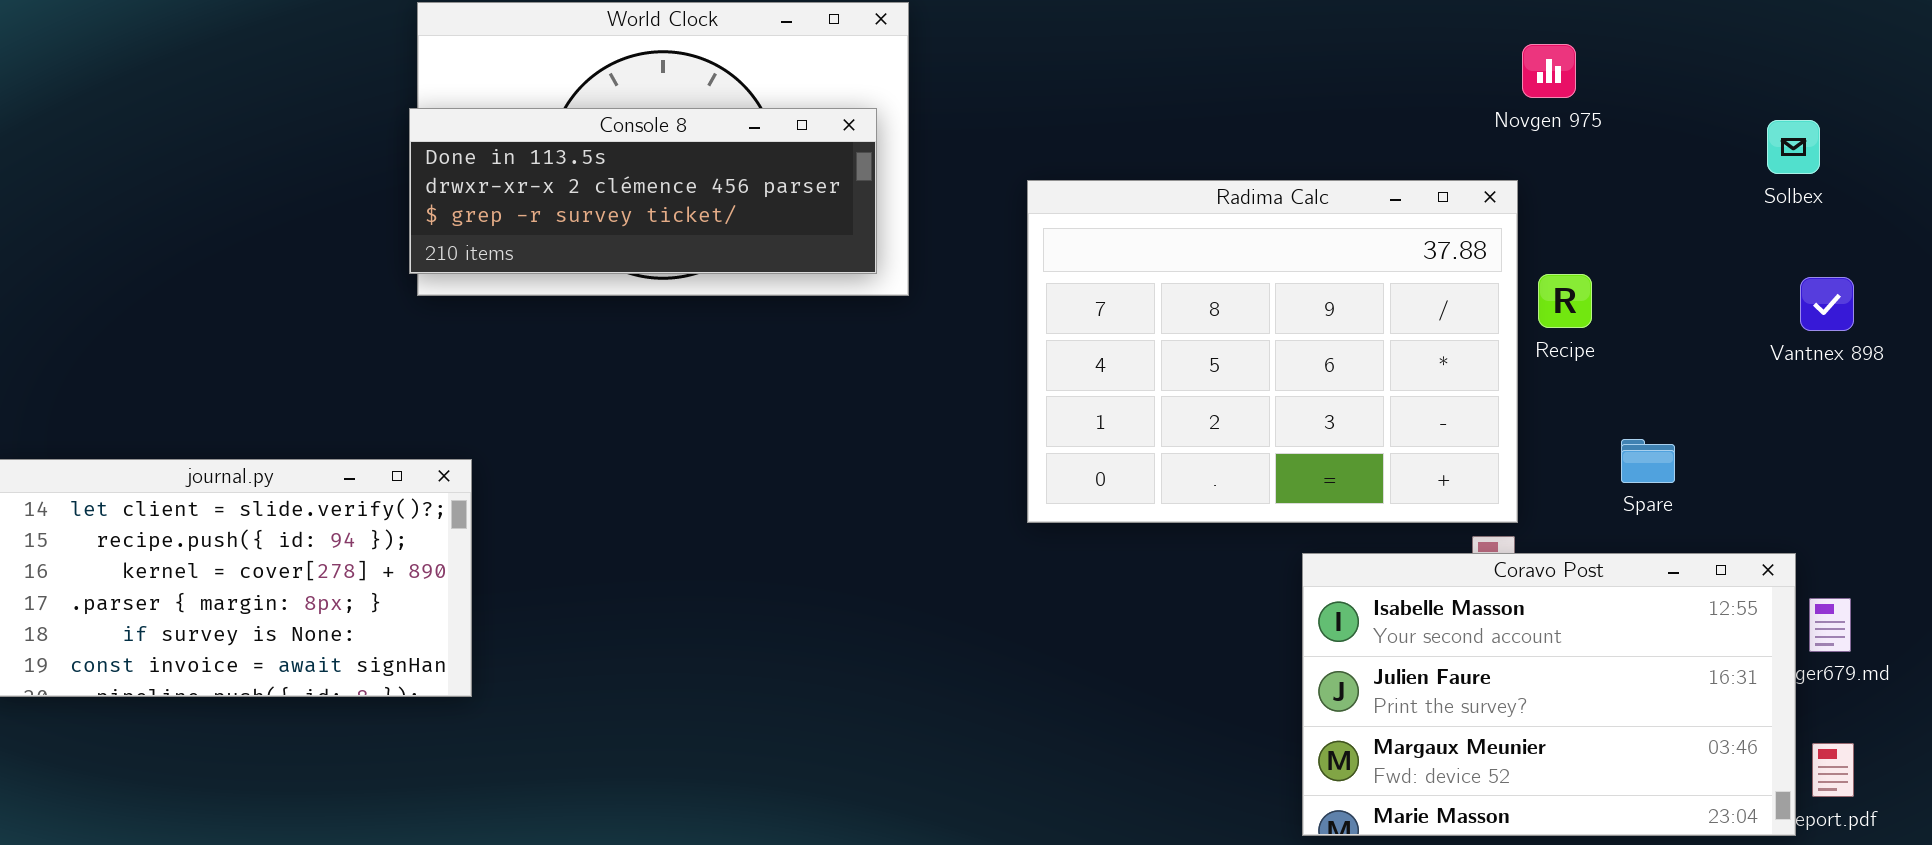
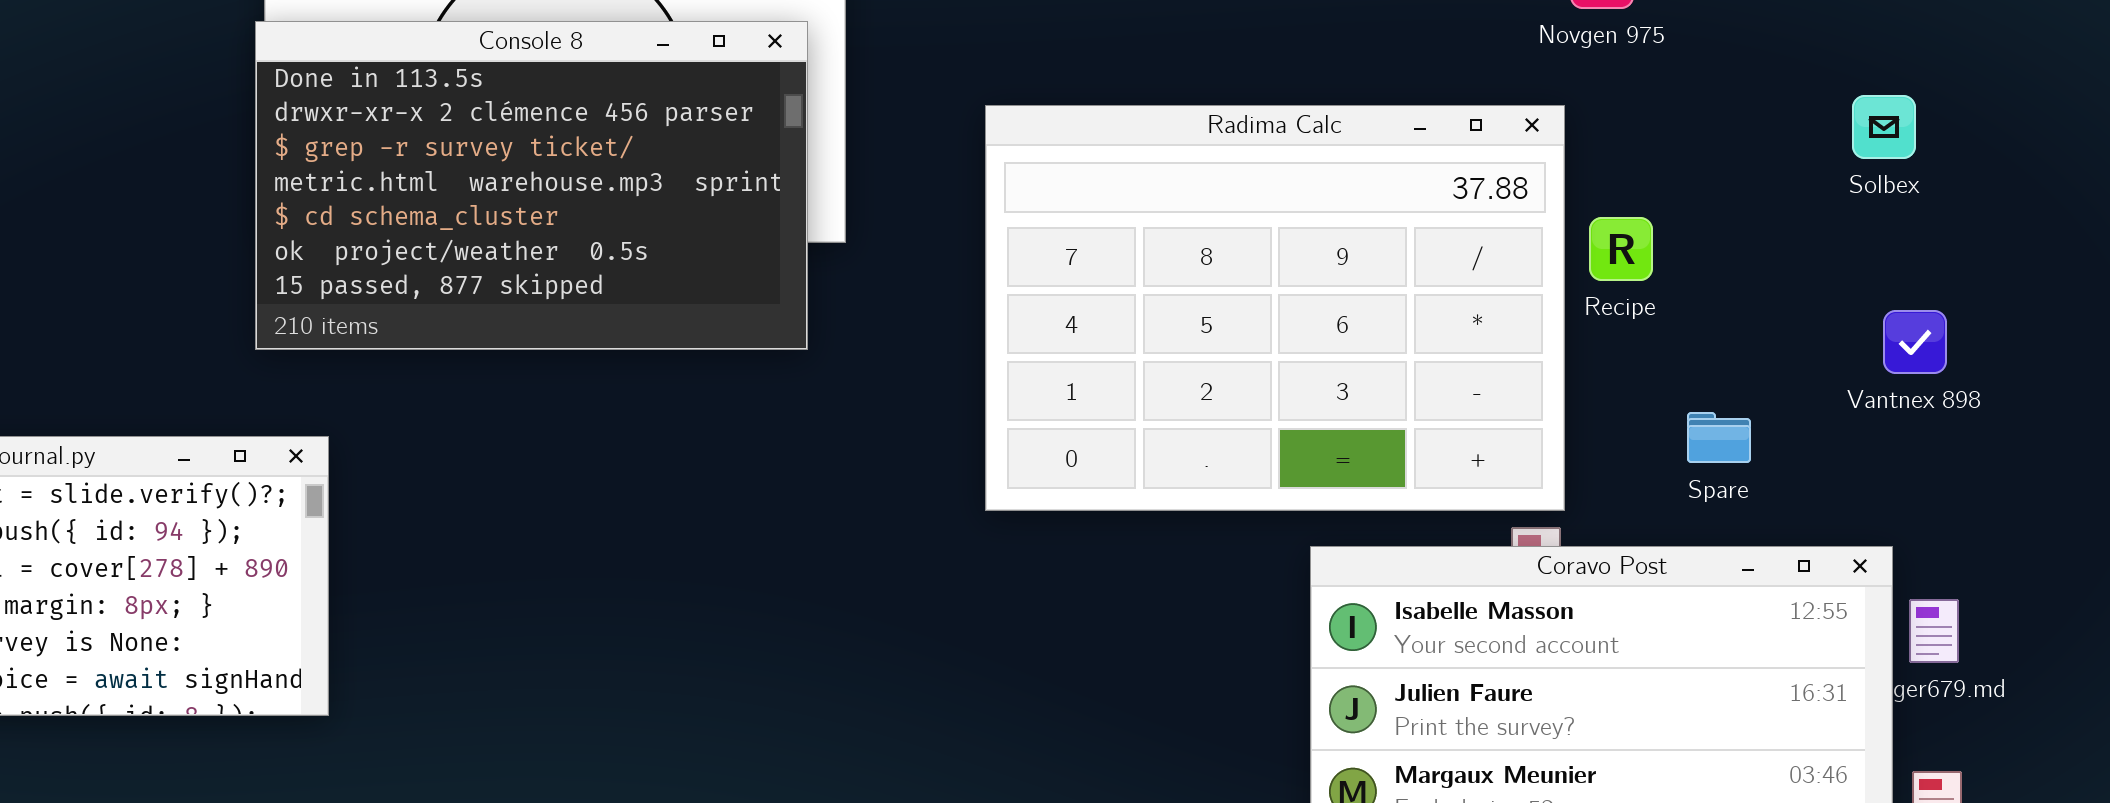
Console 8: [409,108,877,274] -> [255,21,808,350], resized
Solbex: [1767,120,1820,174] -> [1852,95,1916,159], moved
Vantnex 898: [1800,277,1854,331] -> [1883,310,1947,374], moved

